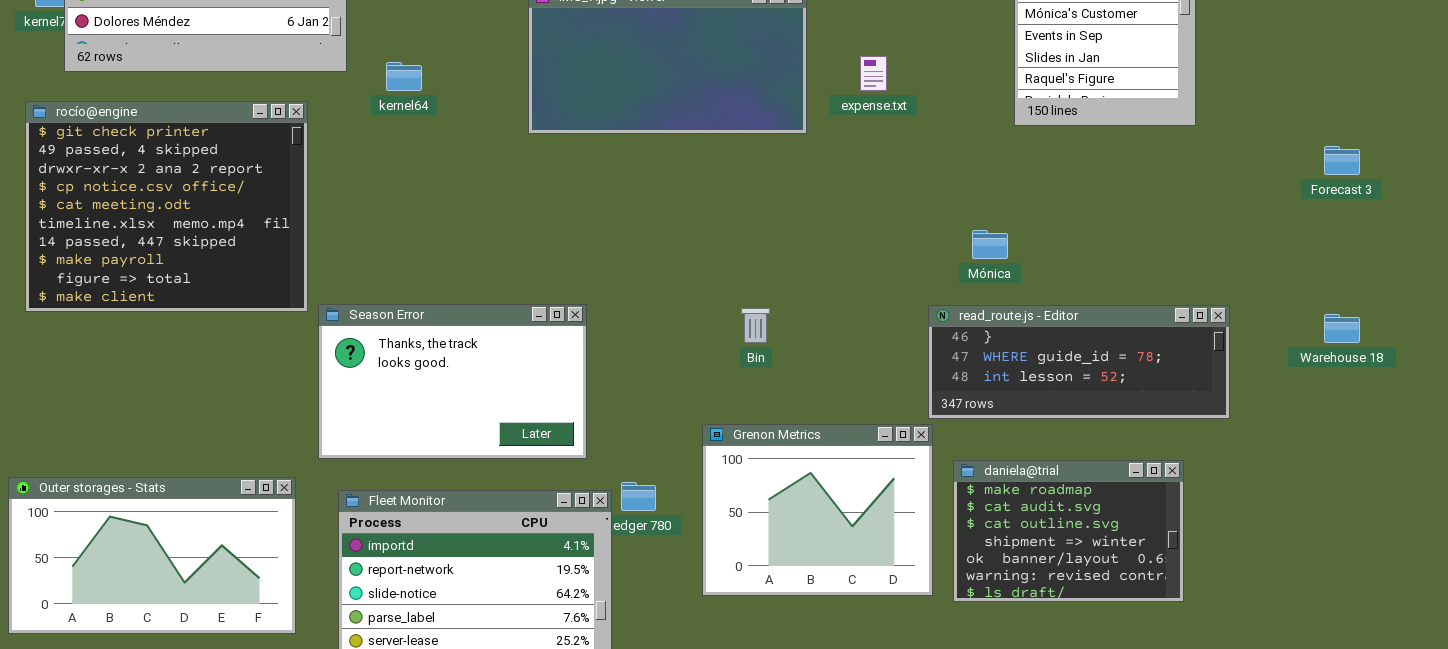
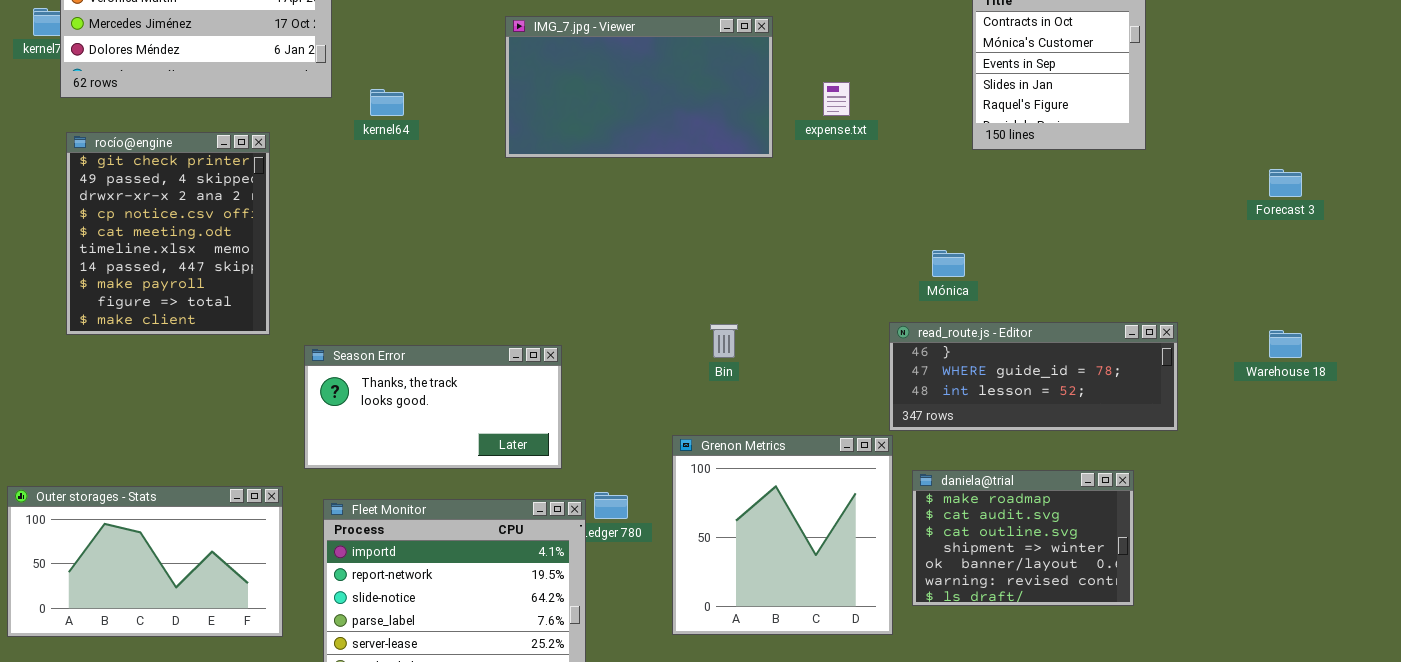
rocío@engine: [25,101,308,312] -> [66,132,270,335], moved, resized
Season Error: [318,304,587,459] -> [304,345,562,469], resized
Grenon Metrics: [702,424,933,596] -> [672,435,893,635], resized

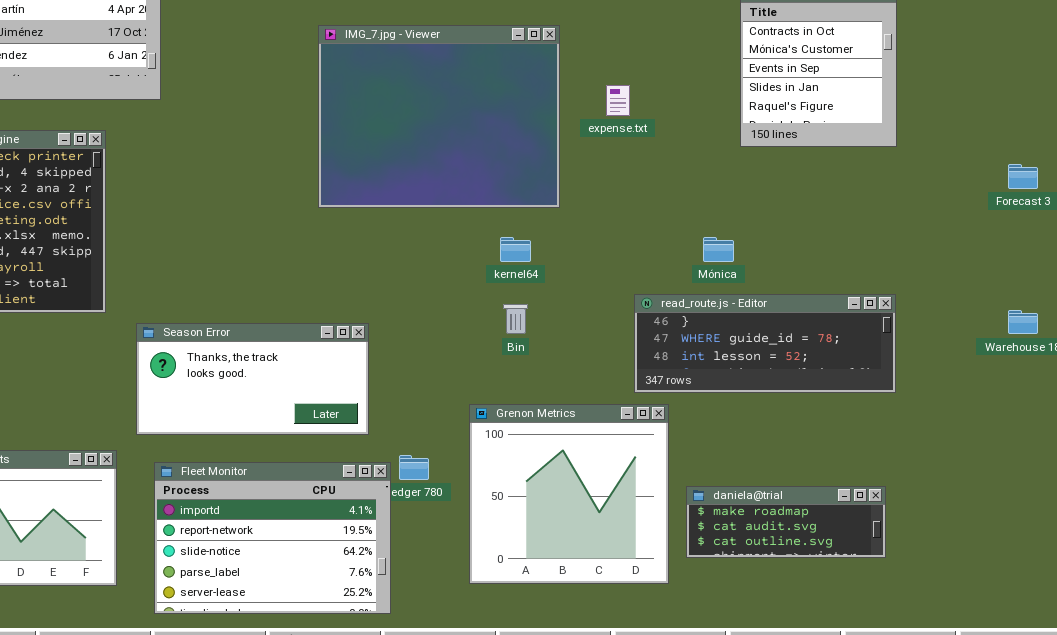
IMG_7.jpg - Viewer: [505,16,773,158] -> [318,25,560,208], resized
kernel64: [370,89,404,116] -> [500,237,531,262], moved
read_route.js - Editor: [889,322,1178,431] -> [634,294,896,393], moved
daniela@trial: [912,470,1134,606] -> [686,486,886,558], resized

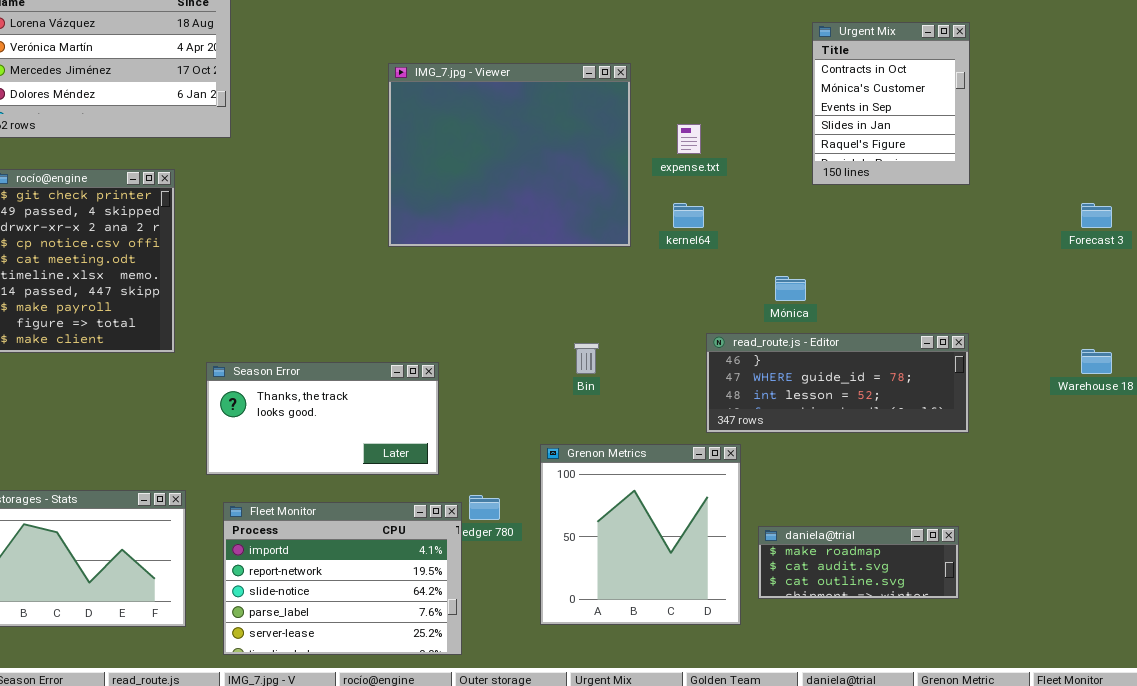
kernel64: [500,237,531,262] -> [673,203,704,228], moved

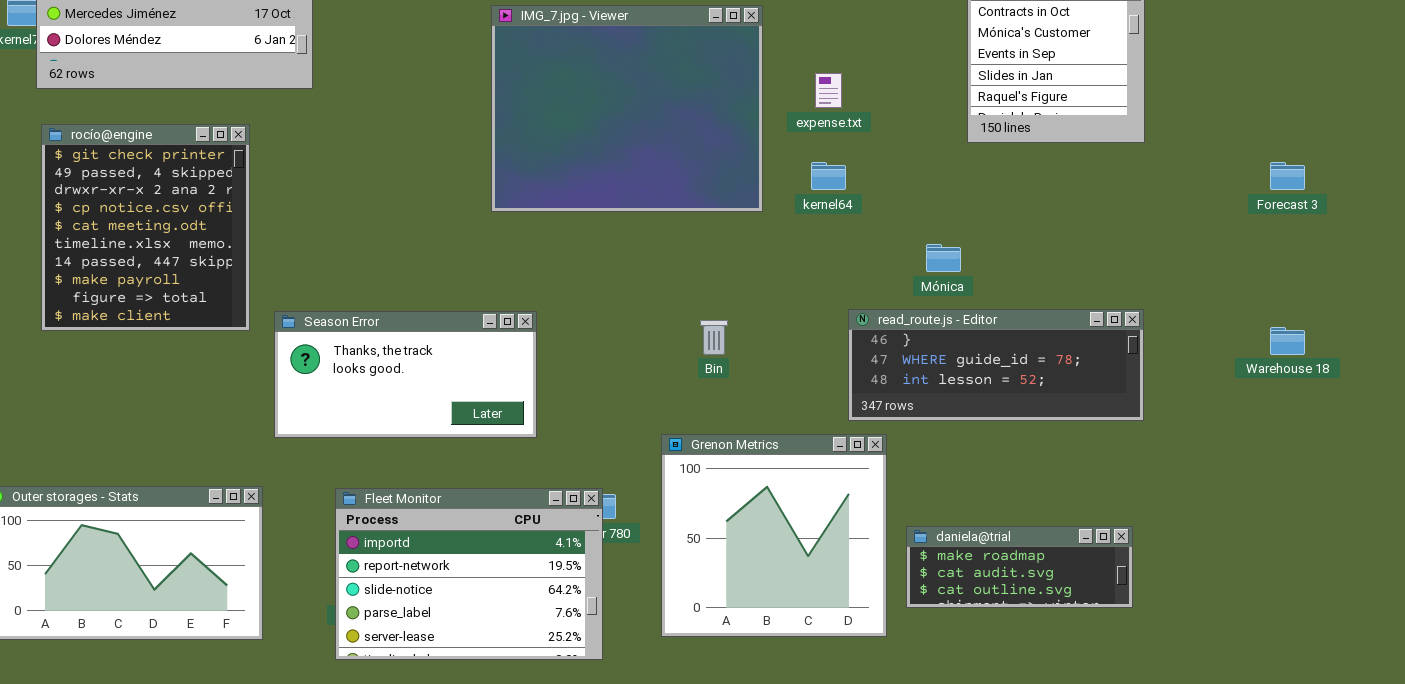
Season Error: [206,362,439,475] -> [274,311,537,438], moved
Fleet Monitor: [223,502,462,655] -> [335,488,603,660], moved

